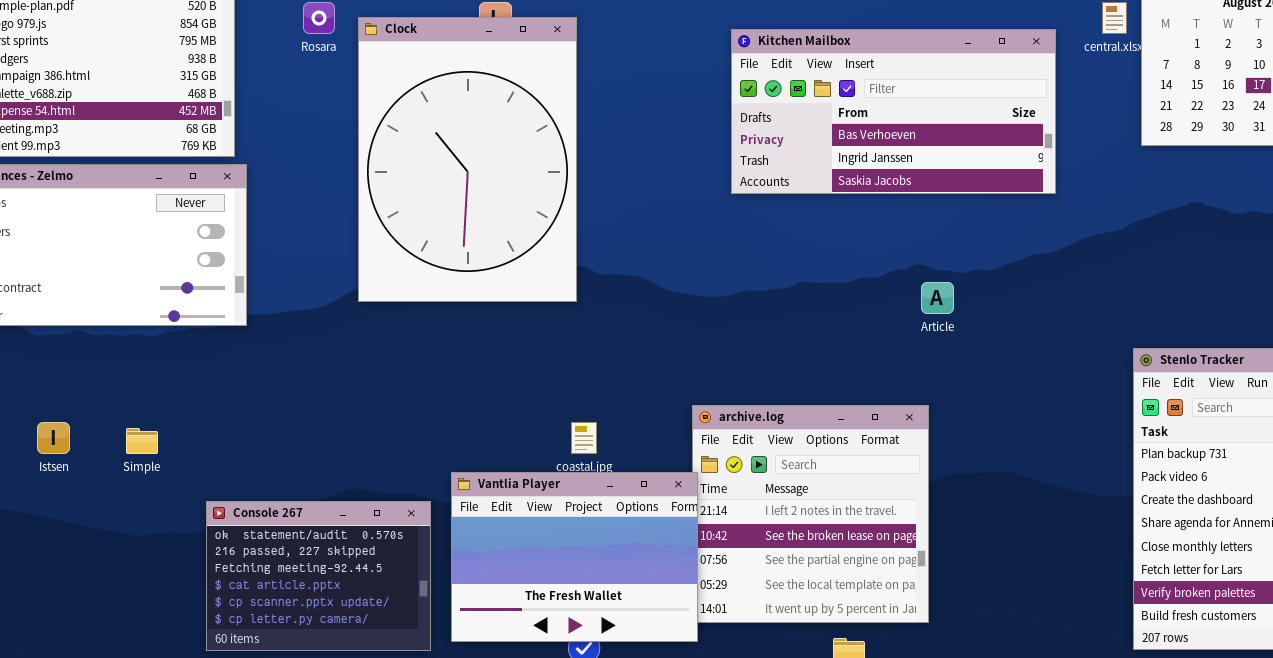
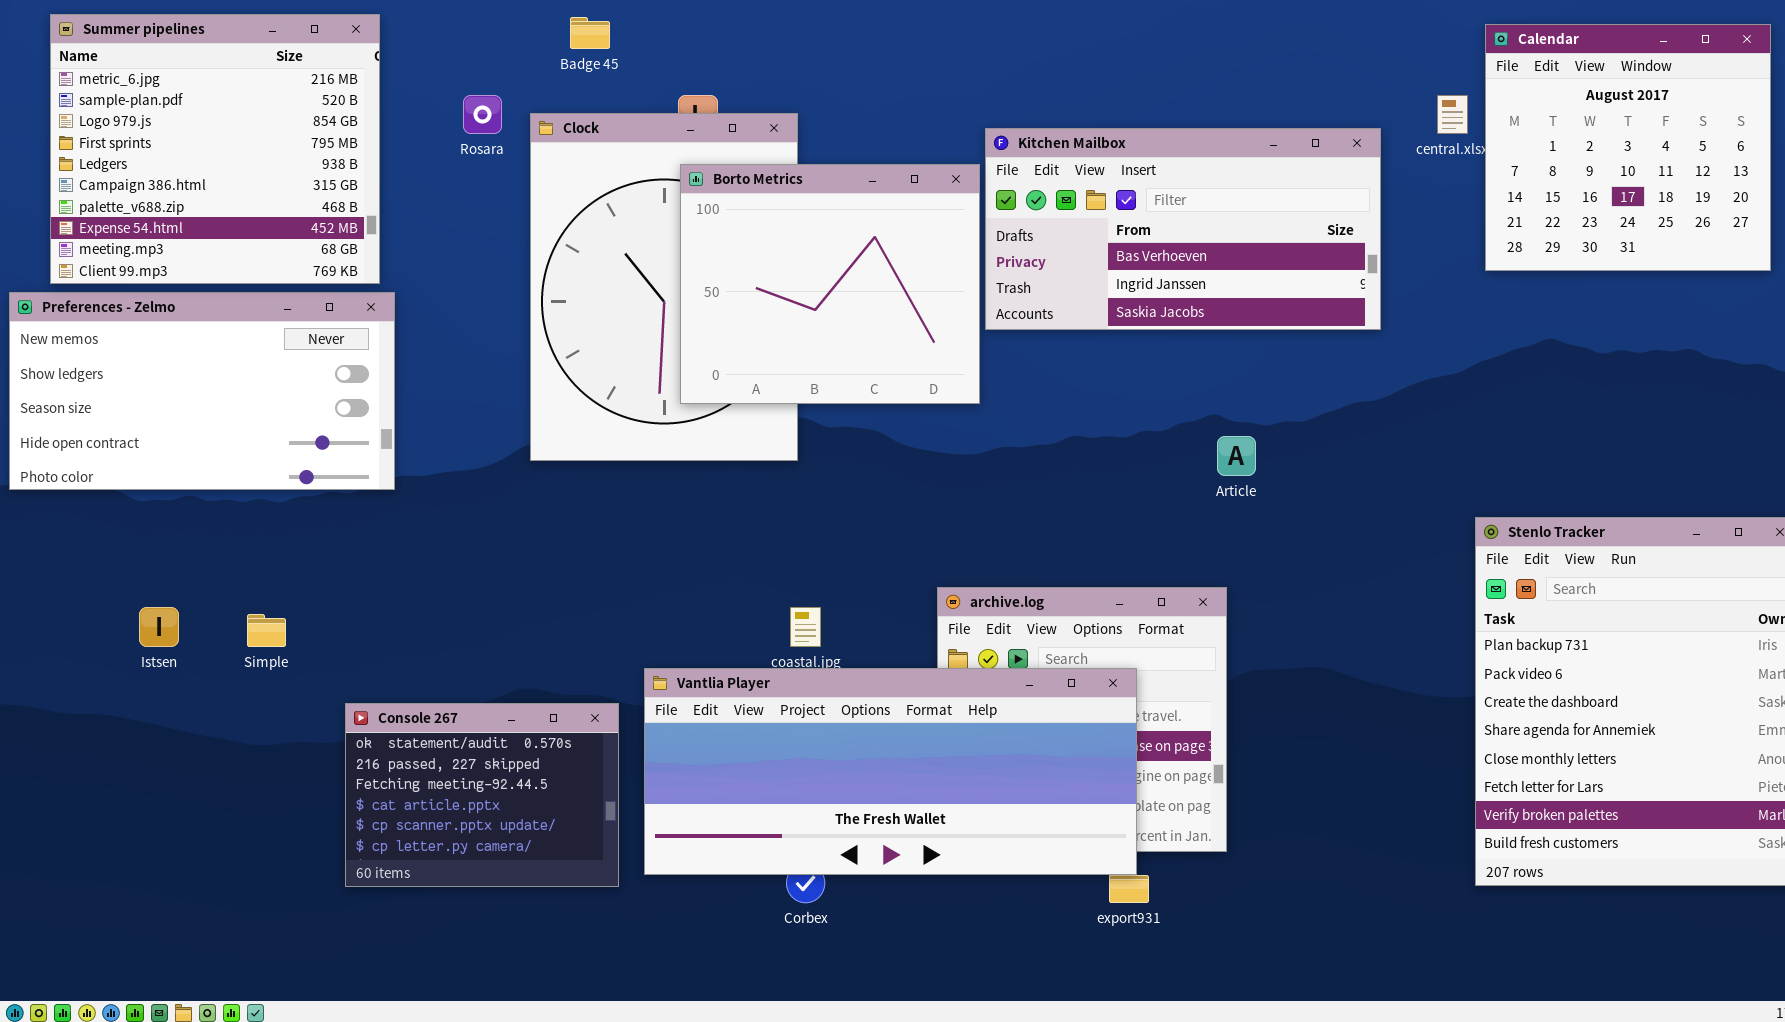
Borto Metrics: none -> [680,164,980,404], opened
Vantlia Player: [451,472,698,642] -> [644,668,1137,875], resized

